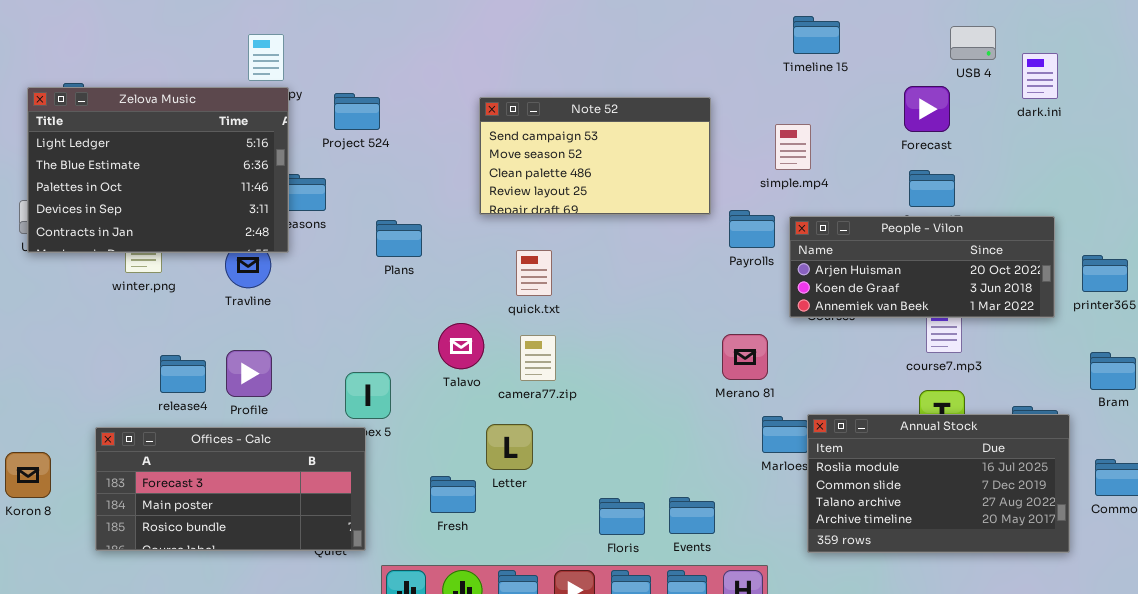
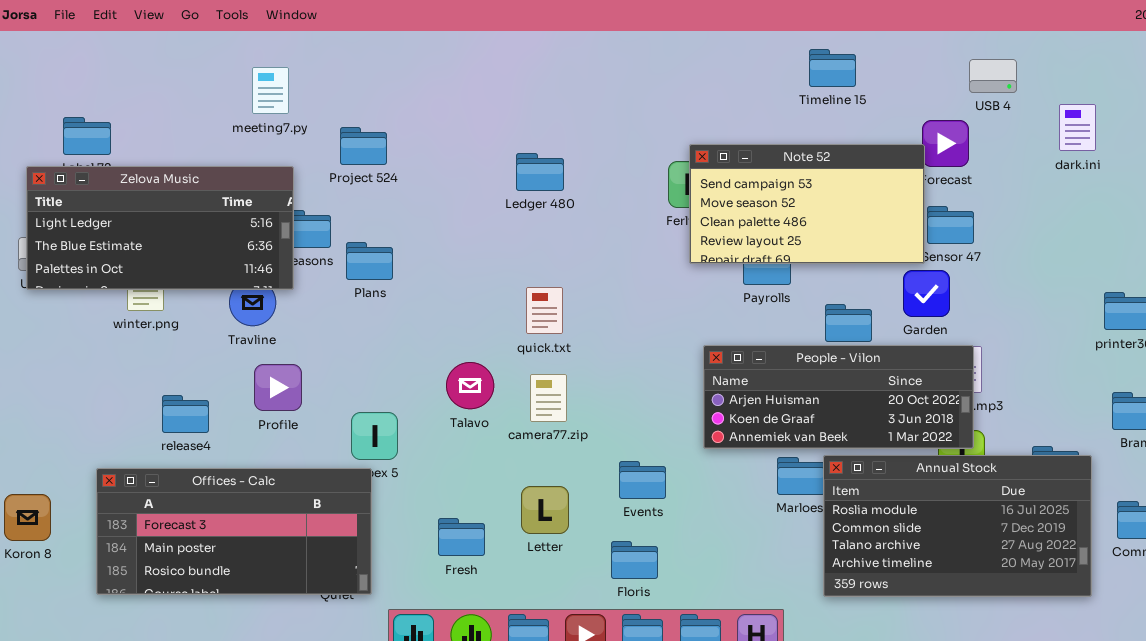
dark.ini: [1022,53,1058,99] -> [1059,104,1096,151], moved
Zelova Music: [27,87,289,253] -> [26,166,294,290], resized
Note 52: [479,97,711,215] -> [689,144,925,264], moved
People - Vilon: [789,216,1055,318] -> [703,345,974,449], moved
Plans: [376,220,422,257] -> [346,242,393,280], moved
Profile: [226,350,272,397] -> [254,364,302,411], moved
Letter: [486,424,533,470] -> [521,486,569,534], moved
Events: [669,497,715,534] -> [619,461,666,499], moved

